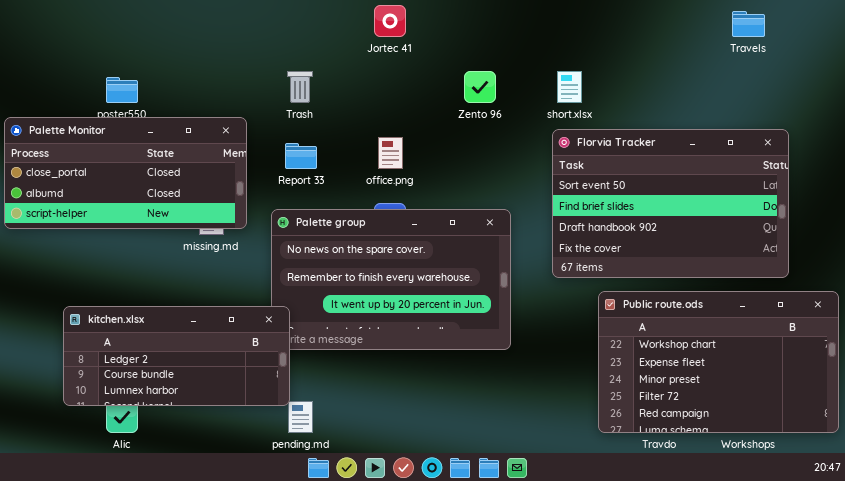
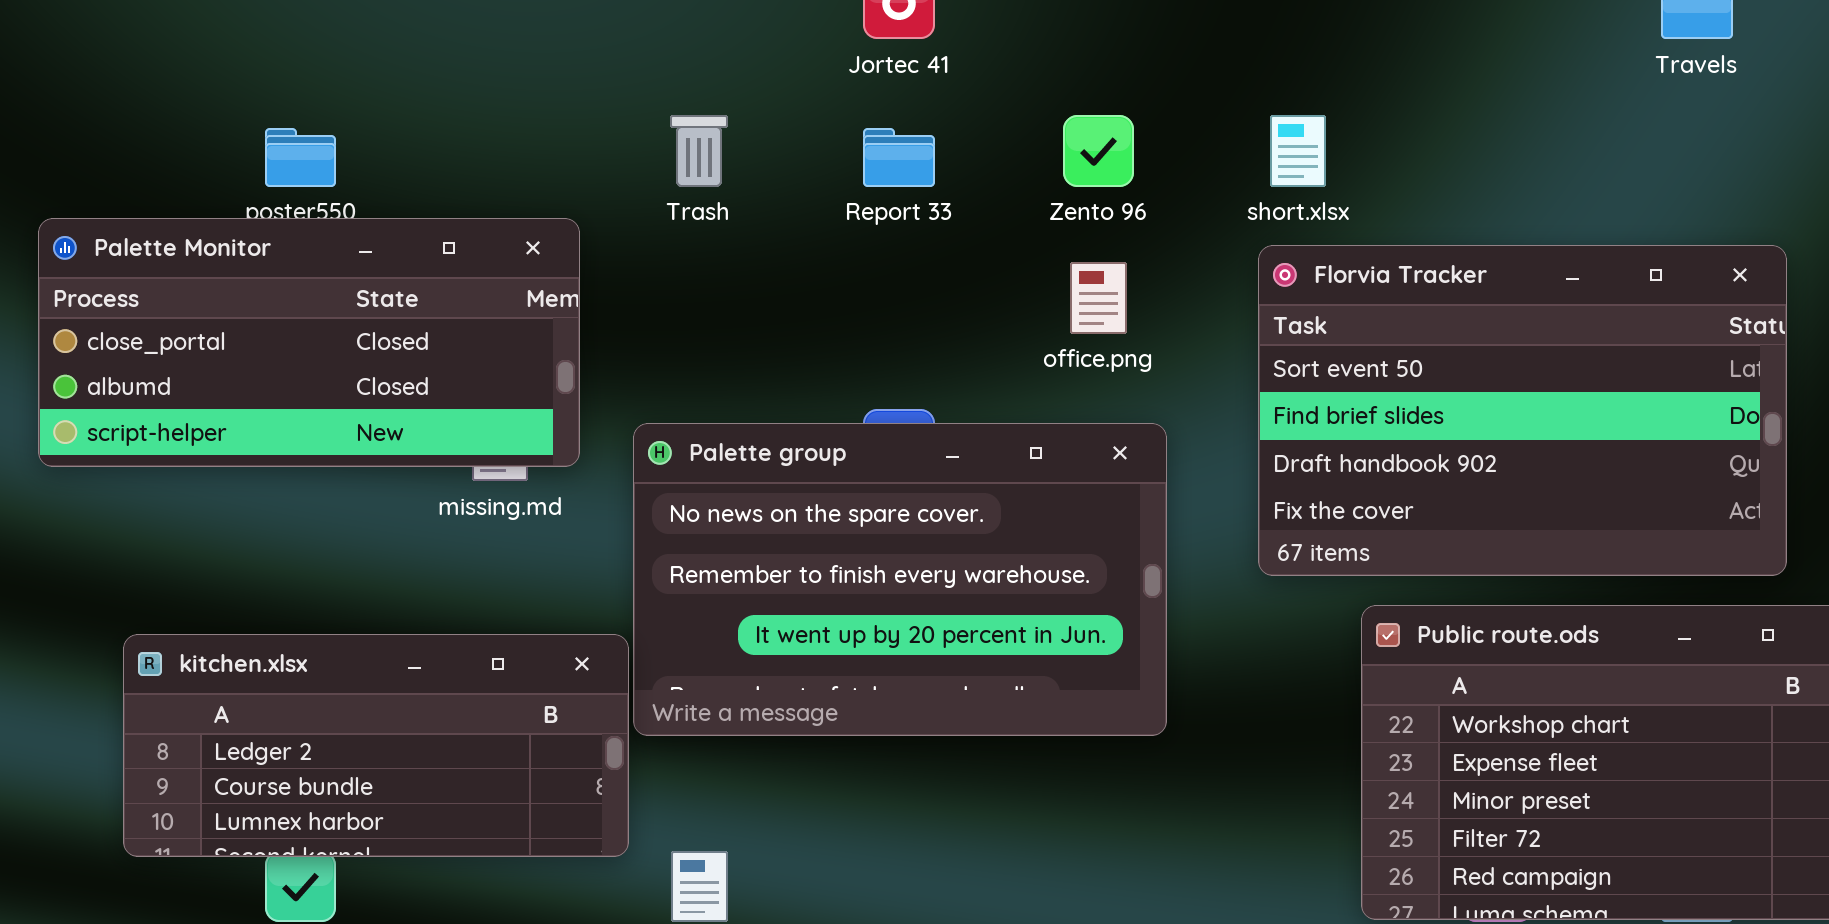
office.png: [378,137,403,169] -> [1070,262,1127,334], moved
Report 33: [285,143,317,169] -> [863,128,935,187], moved
kitchen.xlsx: [63,306,290,406] -> [123,634,629,857], moved

